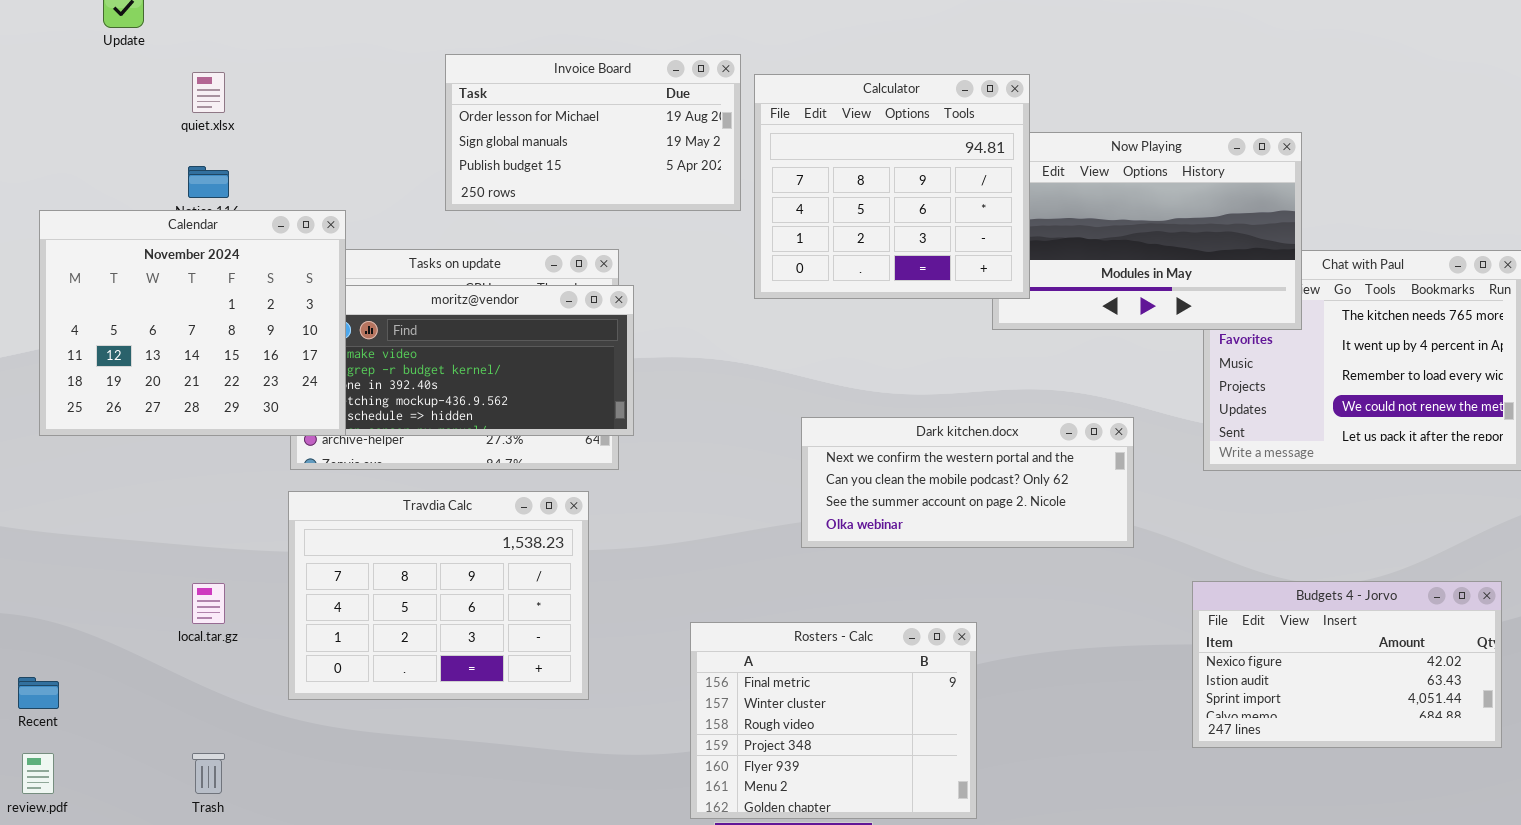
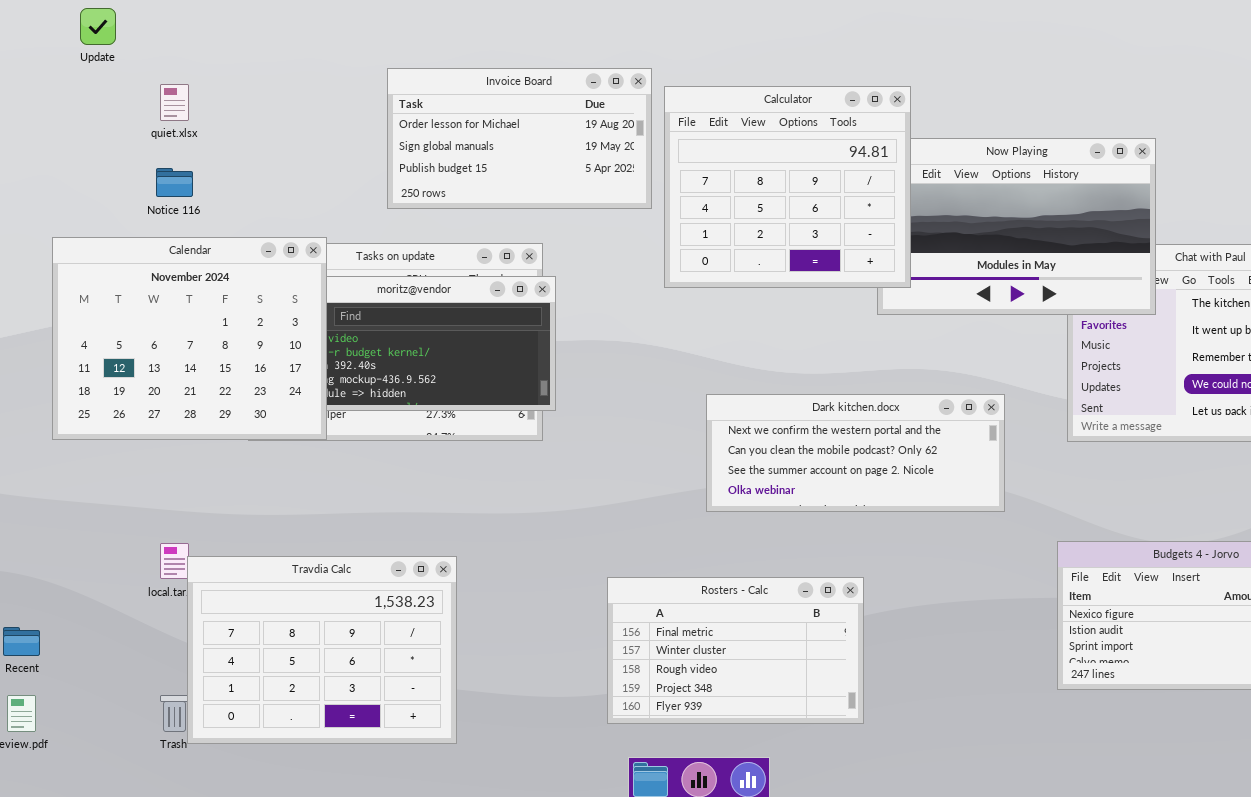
Calendar: [39,210,346,436] -> [52,237,327,440], moved
Travdia Calc: [288,491,589,700] -> [187,556,457,744], moved
Rosters - Calc: [690,622,977,819] -> [607,577,864,724], resized

